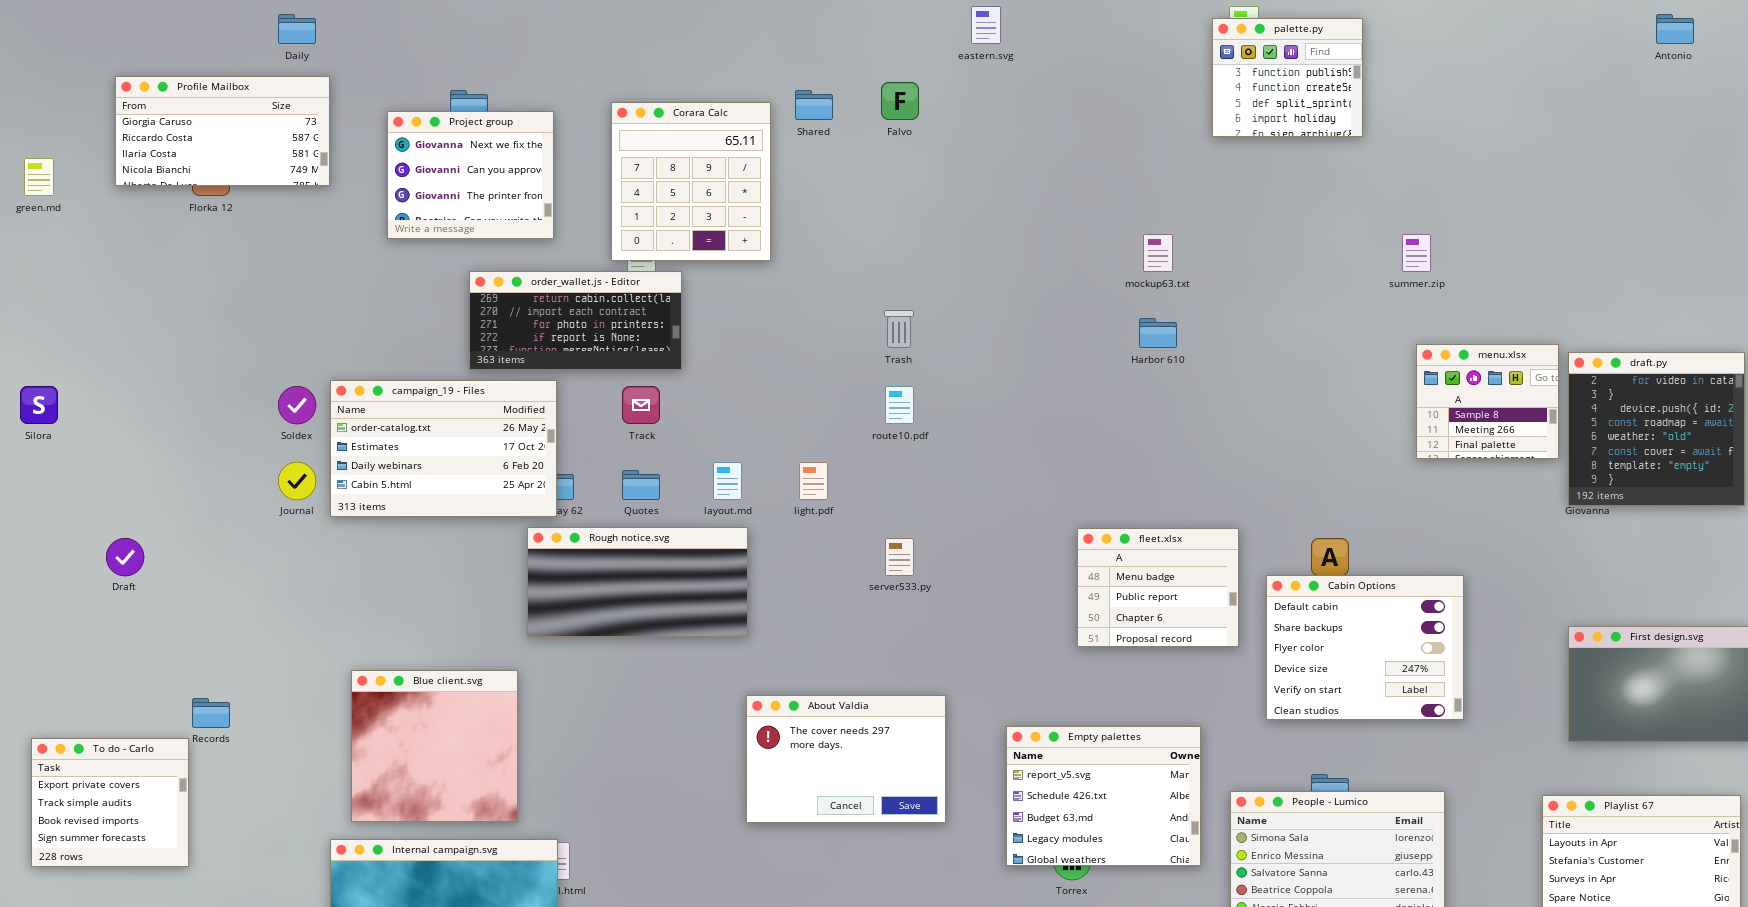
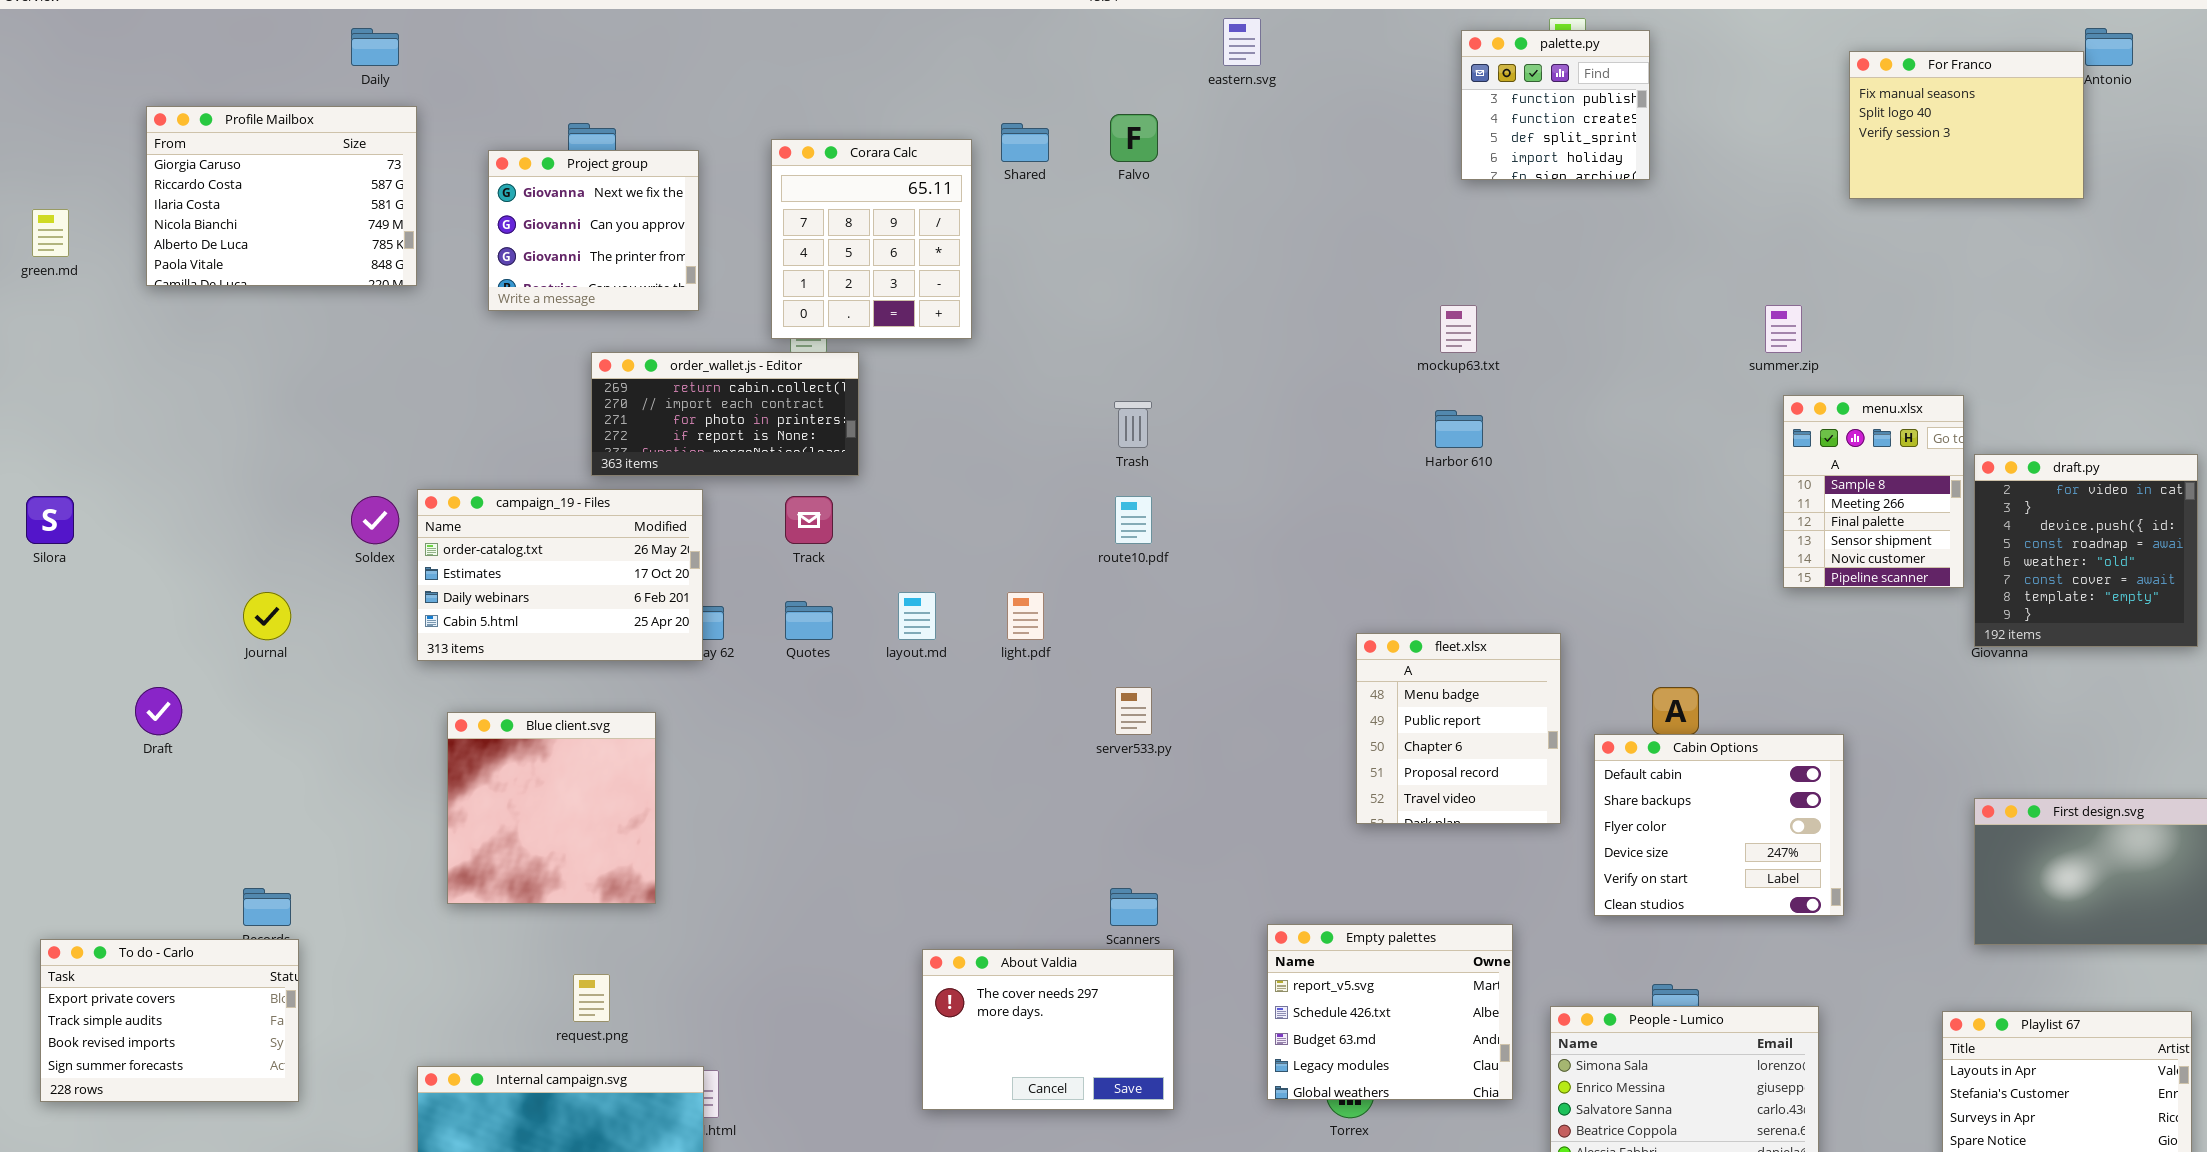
palette.py: [1212,18,1363,137] -> [1461,30,1650,180], moved
For Franco: none -> [1849,51,2084,199], opened
Profile Mailbox: [115,76,330,186] -> [146,106,417,286], resized
menu.xlsx: [1416,344,1559,459] -> [1783,395,1964,588], resized
Journal: [278,462,316,500] -> [243,592,291,640], moved
Rough notice.svg: [527,527,748,637] -> none, closed
fleet.xlsx: [1077,528,1239,647] -> [1356,633,1561,824], resized
Blue client.svg: [351,670,518,822] -> [447,712,656,904], moved
About Valdia: [746,695,946,823] -> [922,949,1174,1110], moved
To do - Carlo: [31,738,189,867] -> [40,939,299,1102], resized

